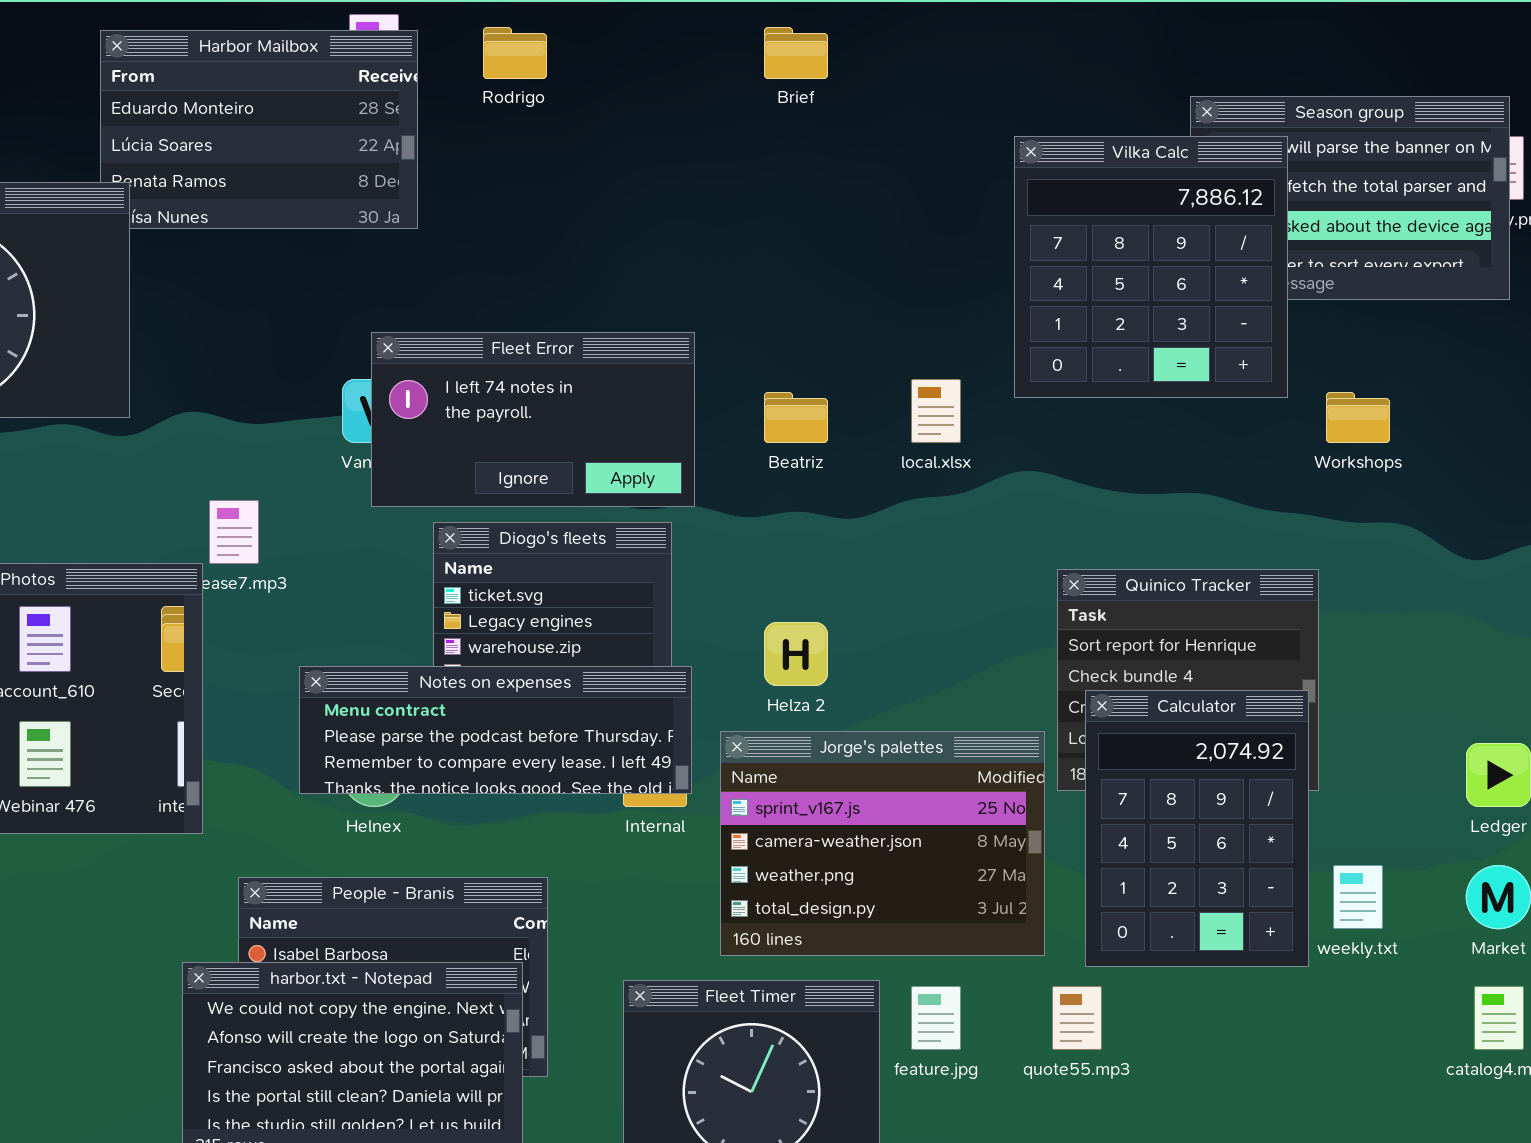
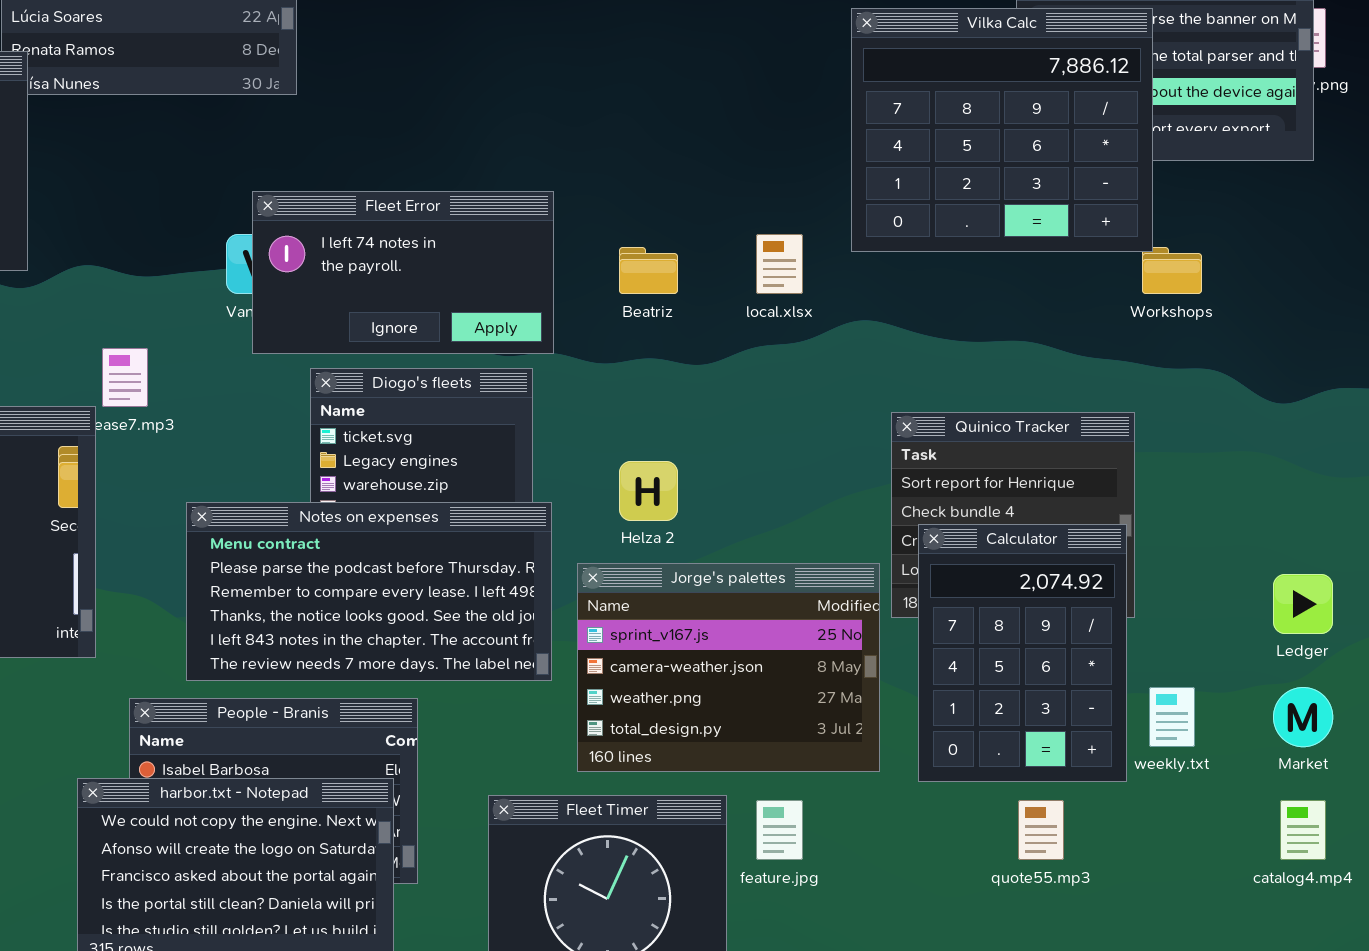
Vilka Calc: [1014,136,1288,398] -> [851,8,1153,252], resized
Notes on expenses: [299,666,692,794] -> [186,502,552,681], resized
quote55.mp3: [1052,986,1102,1050] -> [1018,800,1064,860], moved

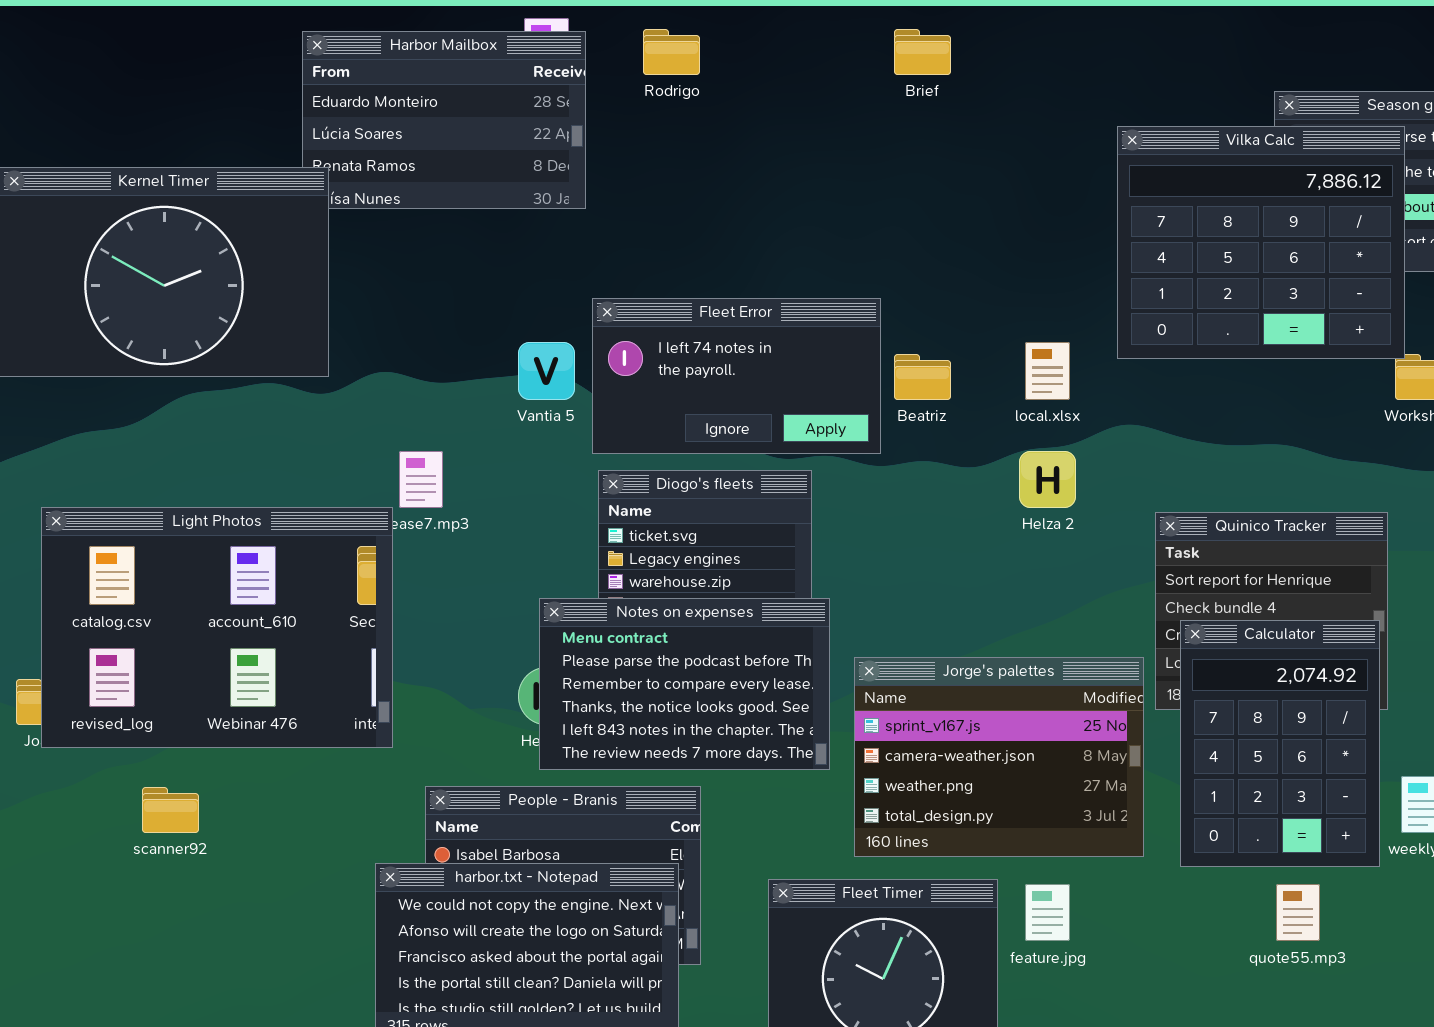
Fleet Error: [252,191,554,354] -> [592,298,881,454], moved
Helza 2: [619,461,678,521] -> [1019,451,1076,508], moved
Notes on expenses: [186,502,552,681] -> [539,598,830,770], resized

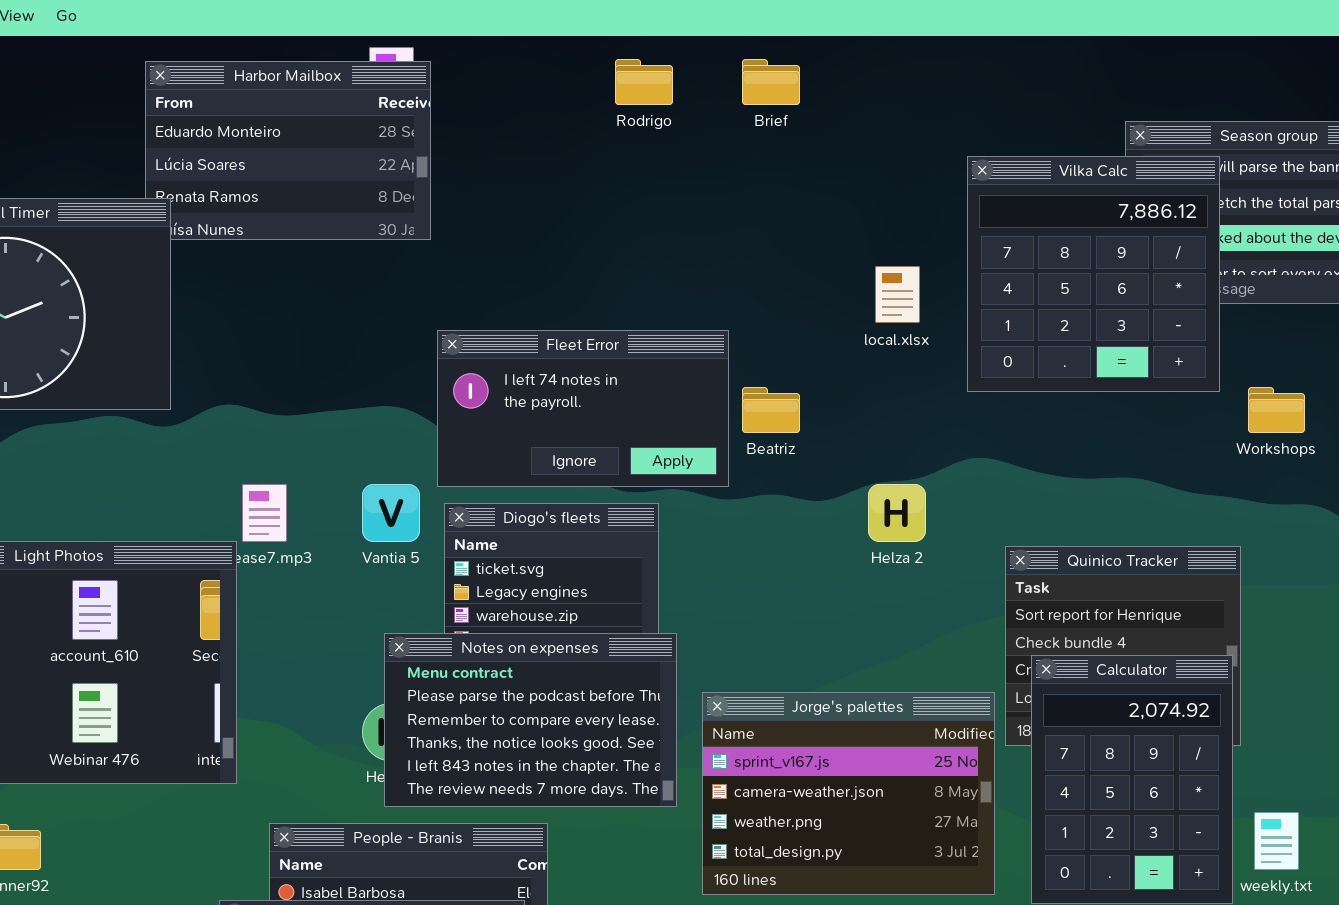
Rodrigo: [643,29,700,75] -> [615,59,673,105], moved
Vilka Calc: [1117,126,1405,359] -> [967,156,1220,392], resized
Vantia 5: [518,342,575,400] -> [362,484,420,542], moved
local.xlsx: [1025,342,1070,400] -> [875,266,920,323], moved

